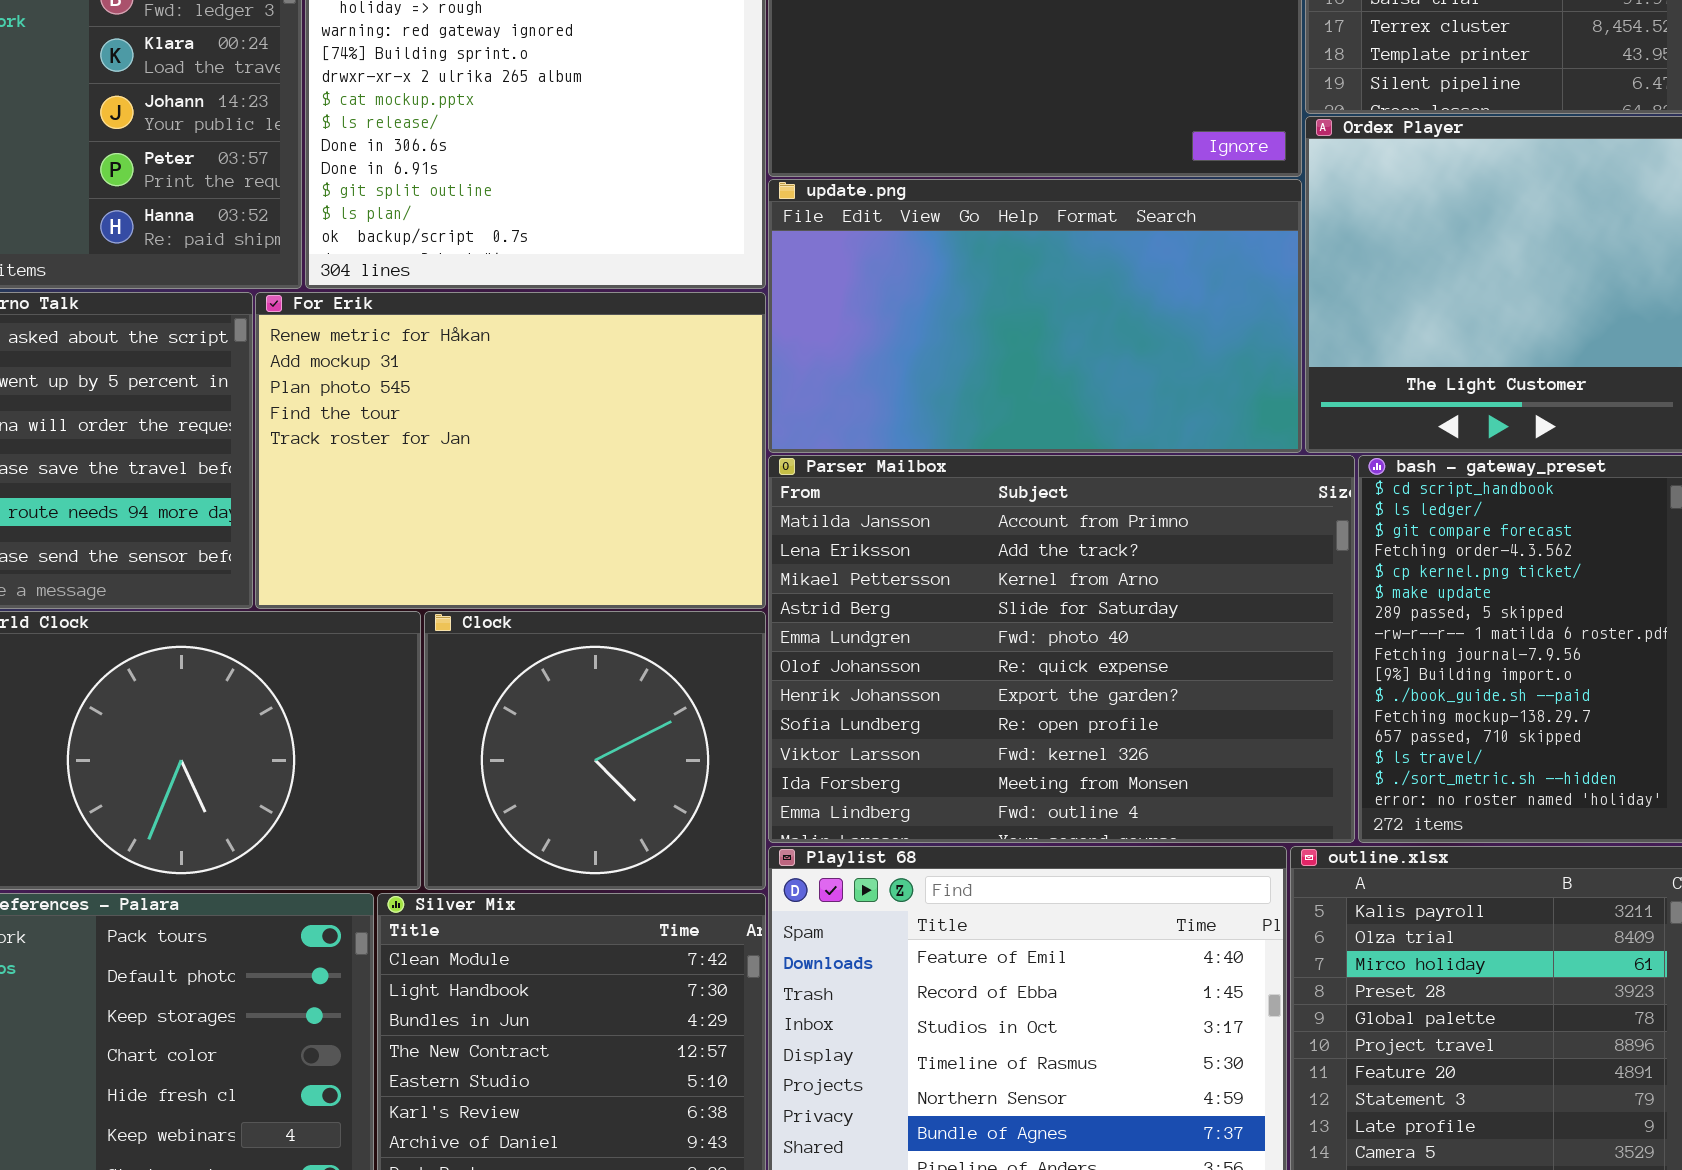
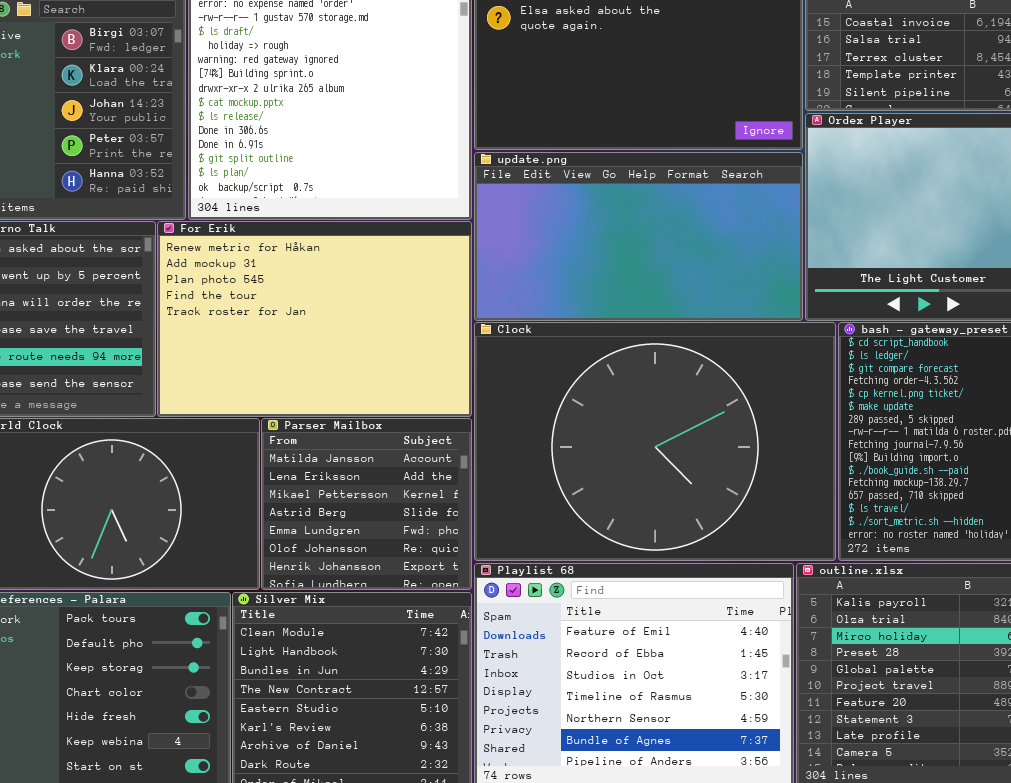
Parser Mailbox: [768,455,1355,843] -> [261,418,472,590], moved, resized
Clock: [424,611,766,890] -> [474,322,836,561], moved, resized

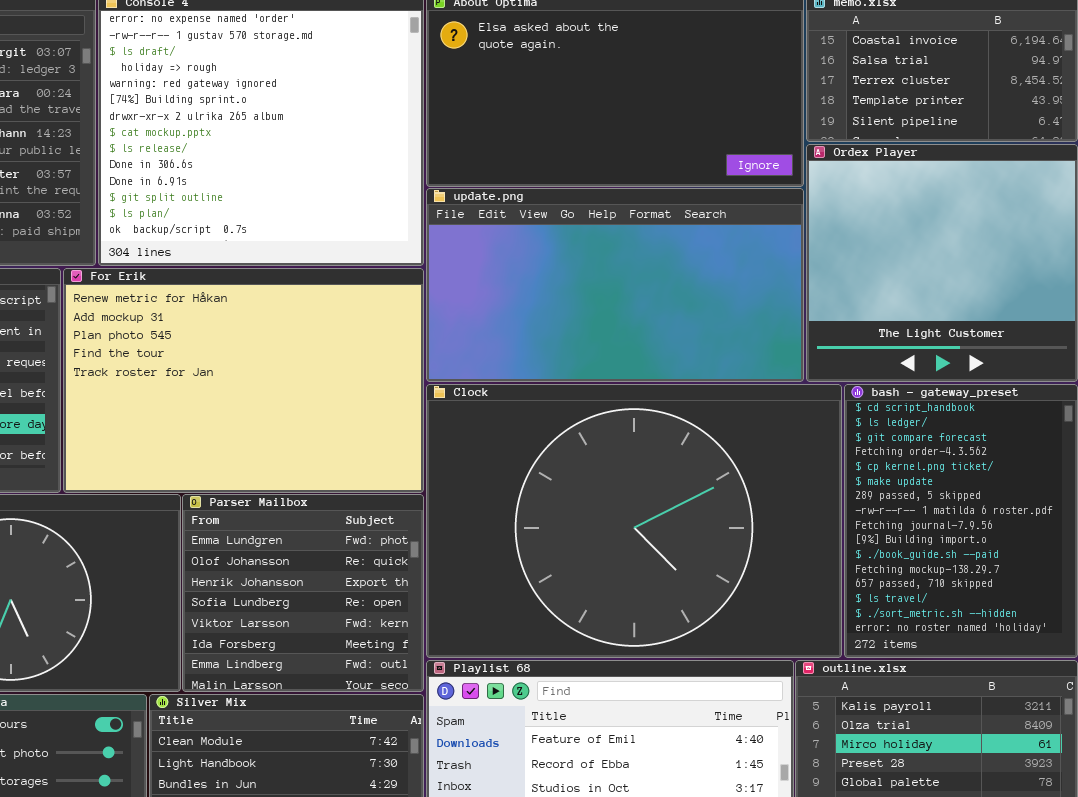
Parser Mailbox: [261,418,472,590] -> [182,494,424,692], scrolled down 4 rows

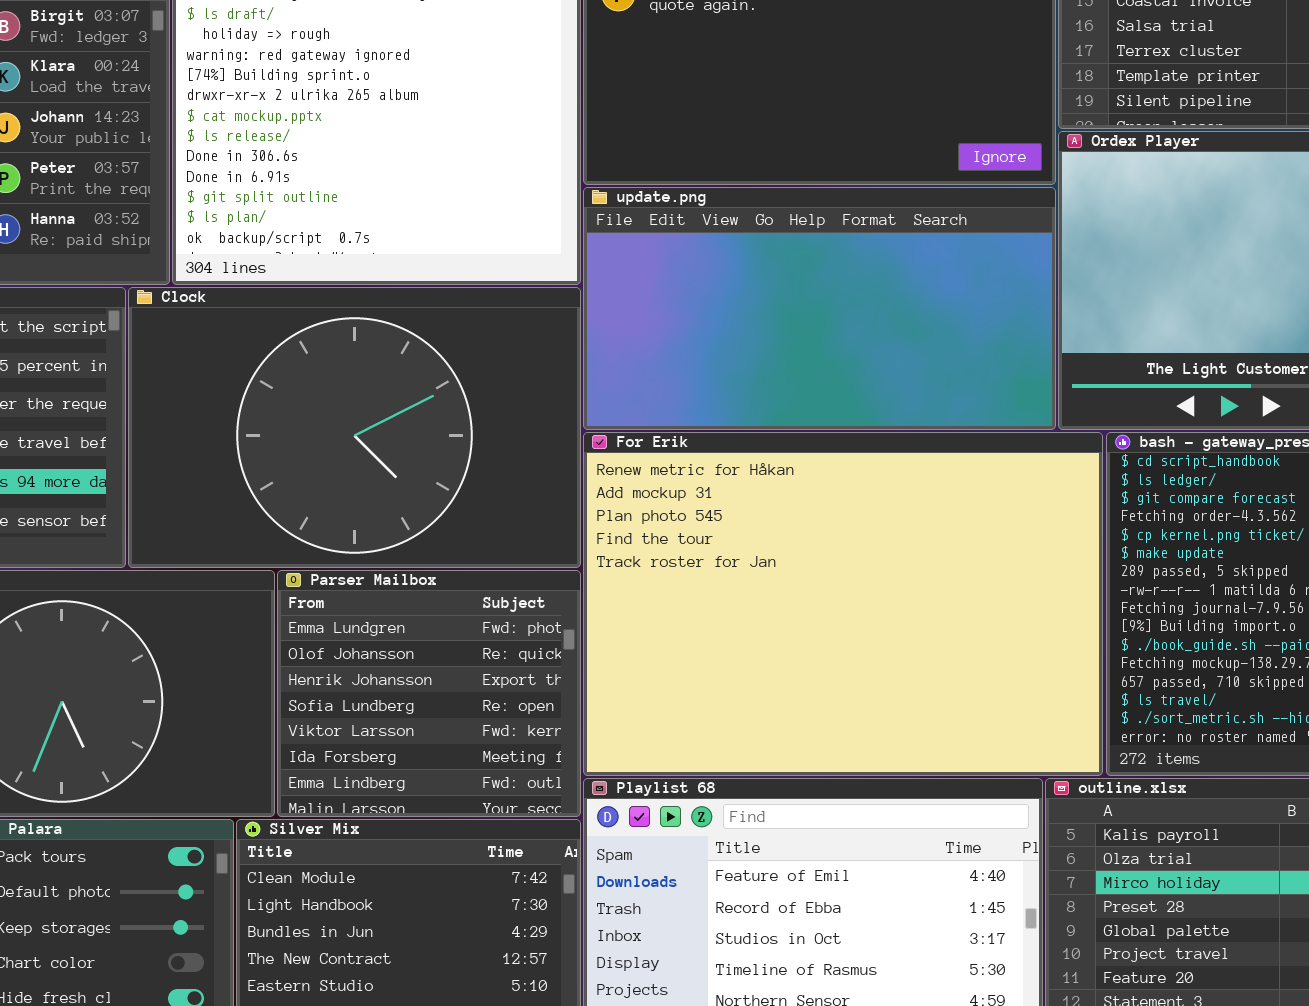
For Erik: [63,268,424,493] -> [583,432,1103,776], moved, resized
Clock: [426,384,842,658] -> [128,287,581,568], moved, resized

